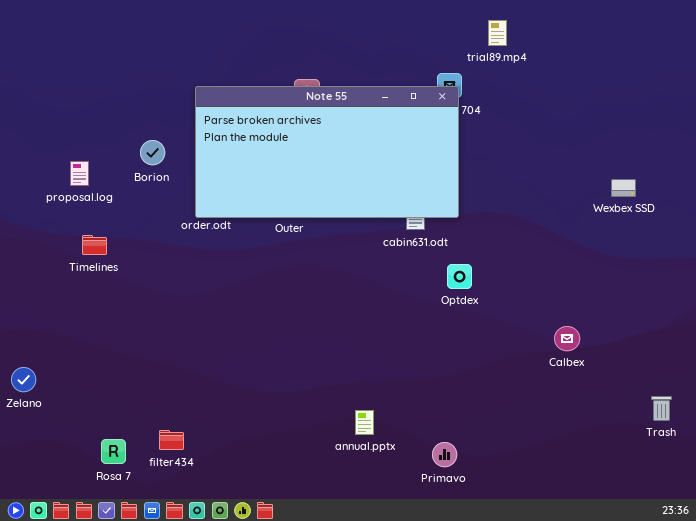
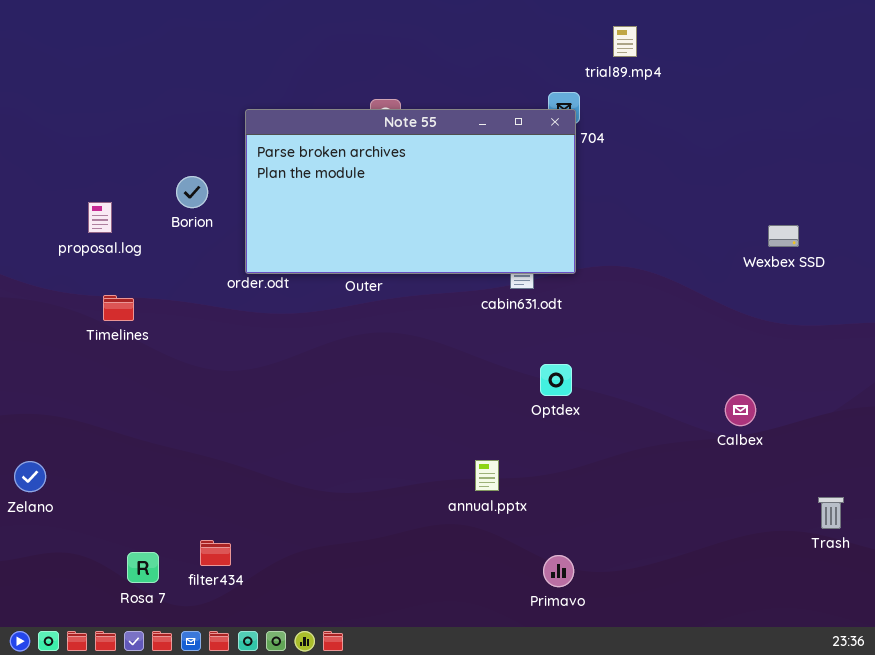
Optdex: [447,264,472,289] -> [540,364,572,396], moved
Calbex: [554,326,580,351] -> [725,394,756,426], moved
annual.pptx: [355,410,374,435] -> [475,460,499,491], moved

